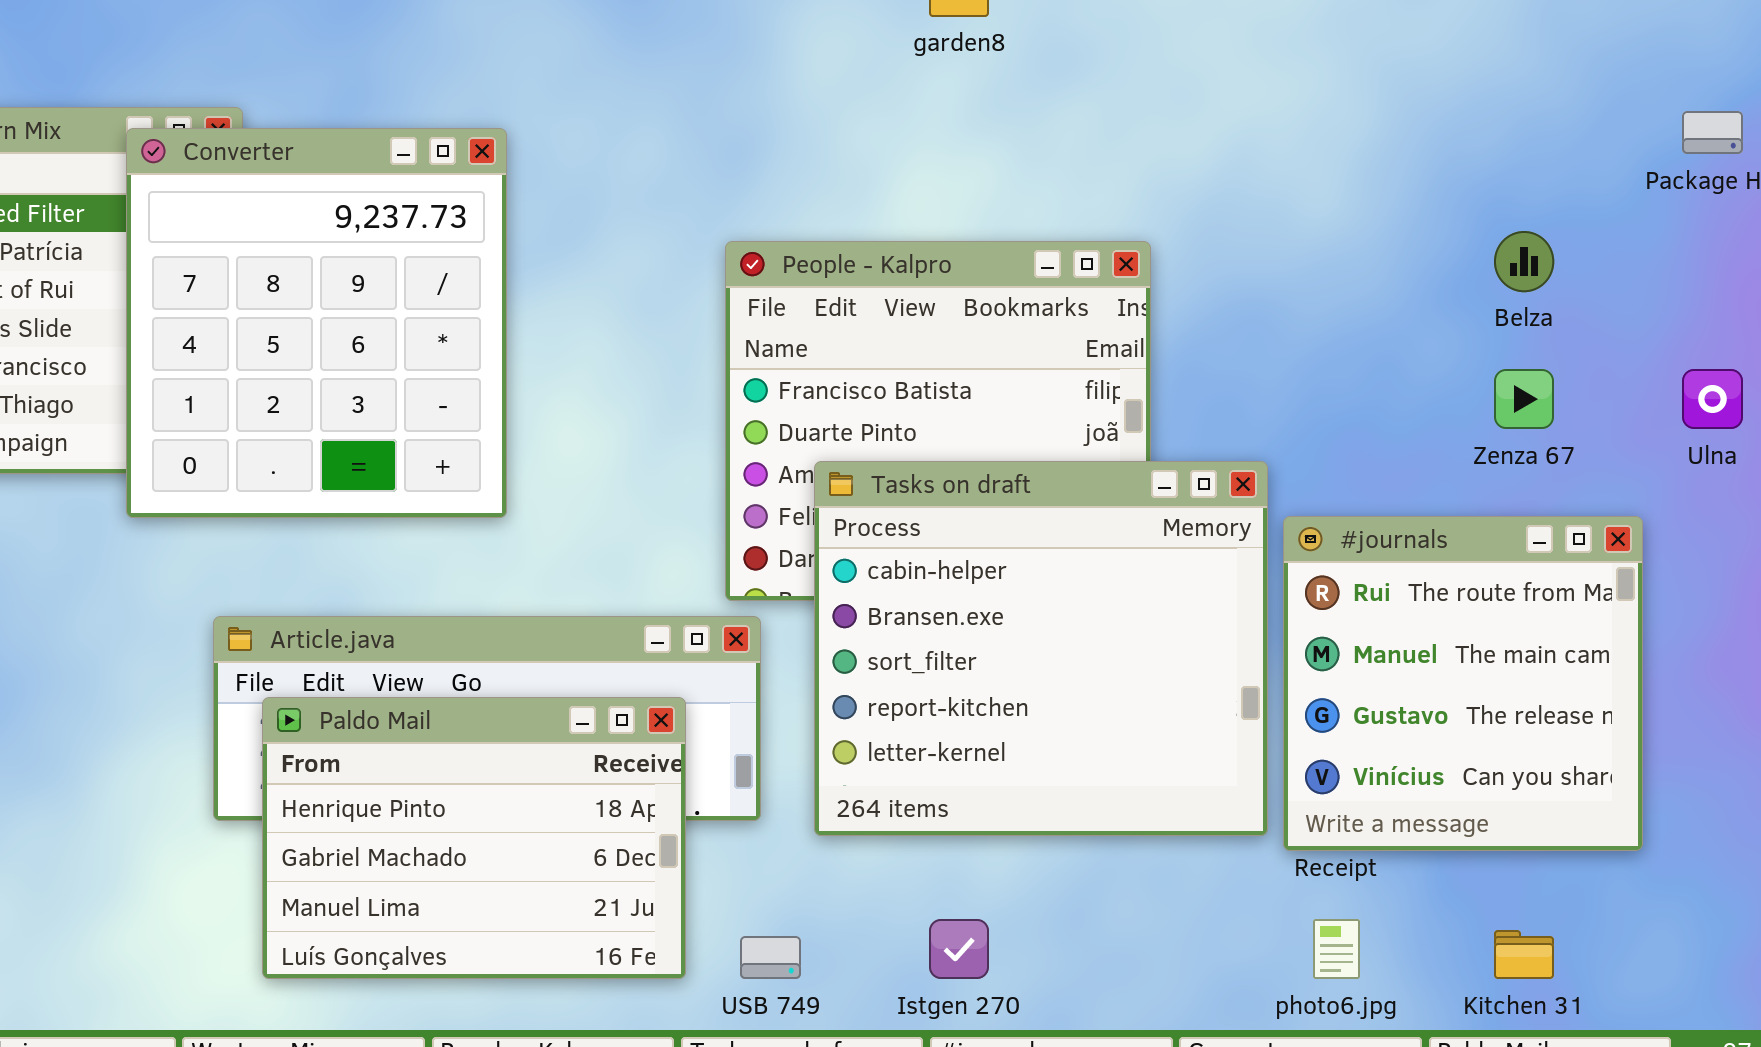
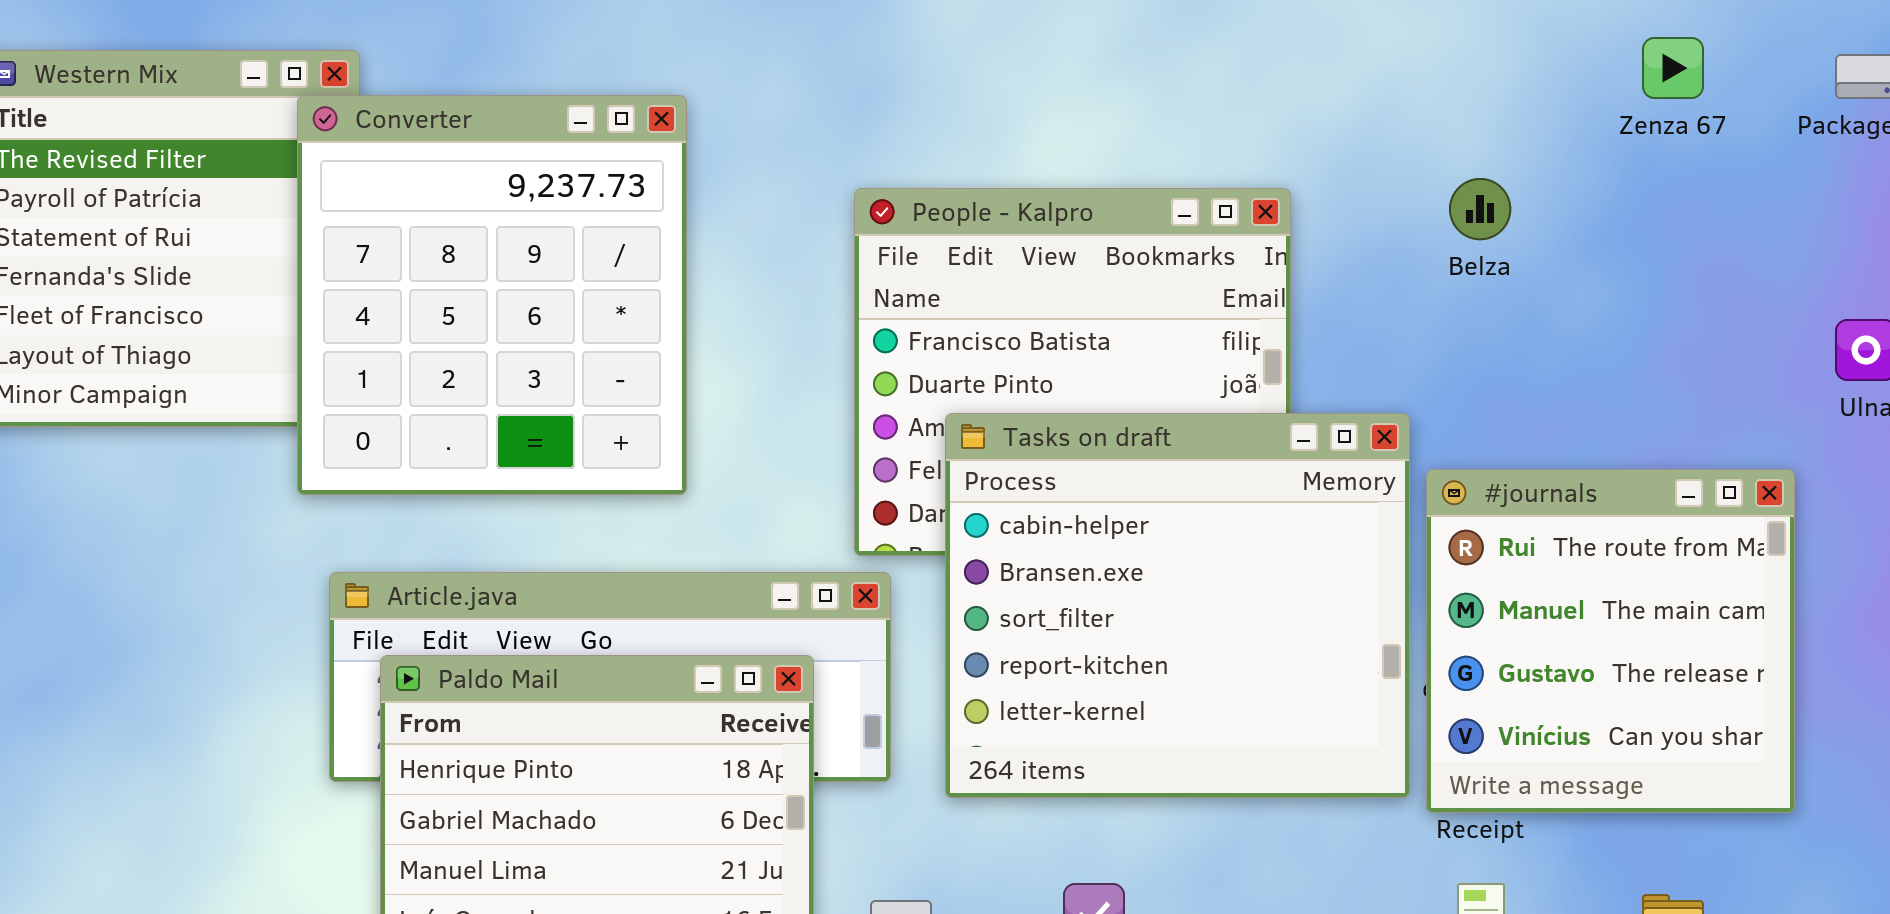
Converter: [126,128,507,518] -> [297,95,687,495], moved
Belza: [1494,231,1554,292] -> [1449,178,1511,240], moved
Zenza 67: [1494,369,1554,429] -> [1642,37,1704,99], moved

